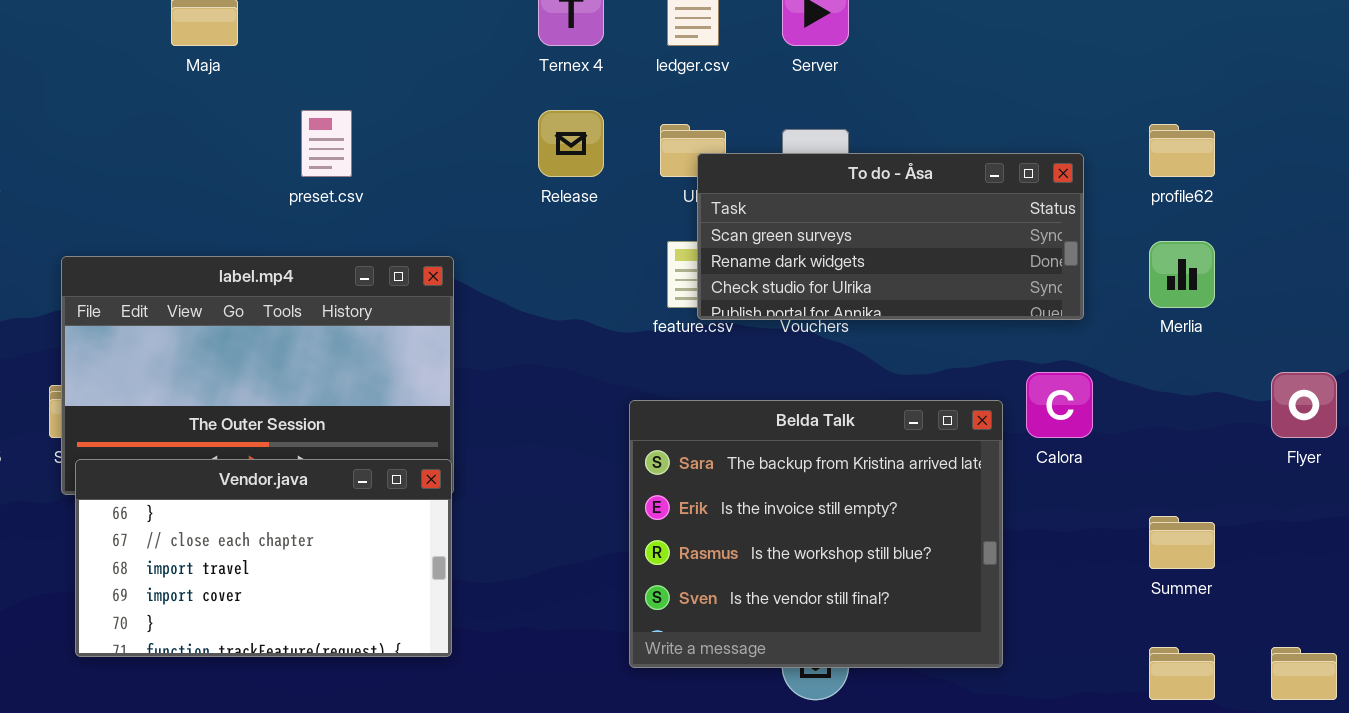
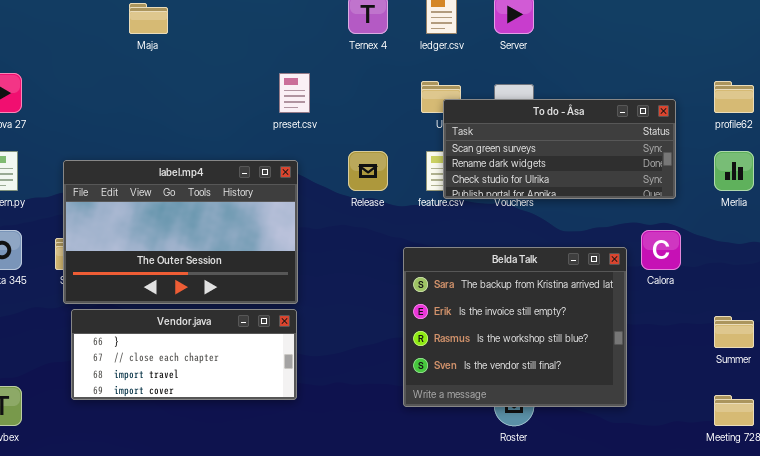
preset.csv: [301,110,352,177] -> [279,73,310,113], moved
Release: [538,110,604,177] -> [348,151,388,191], moved
Vendor.java: [75,459,452,657] -> [71,309,297,400], resized

